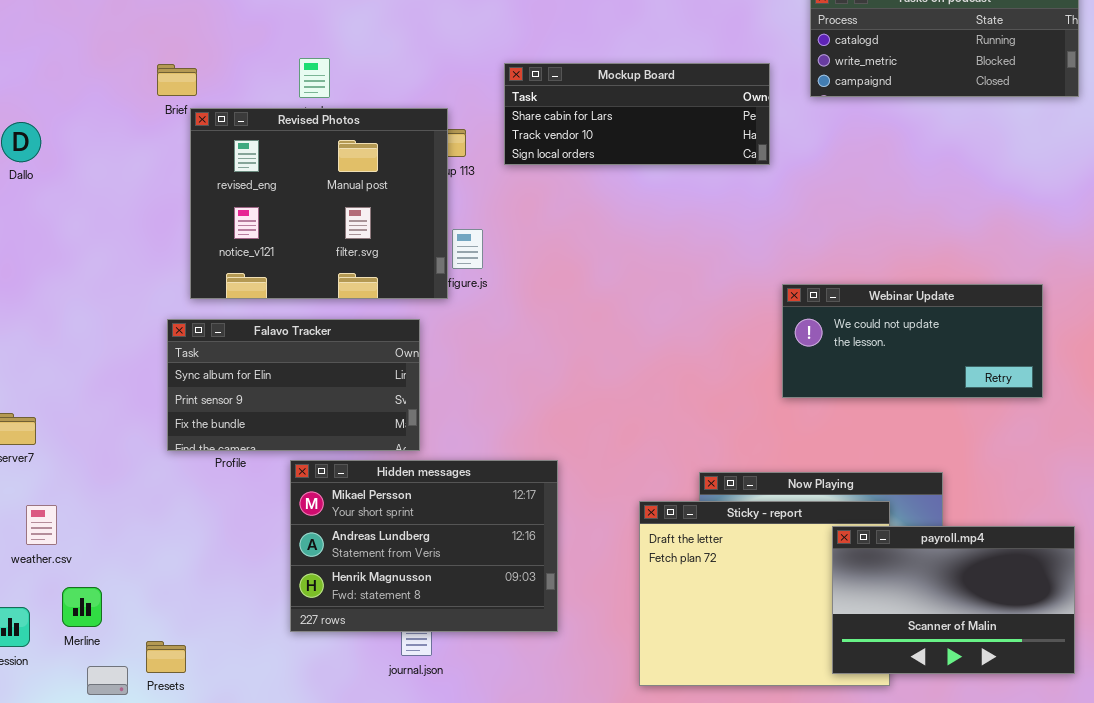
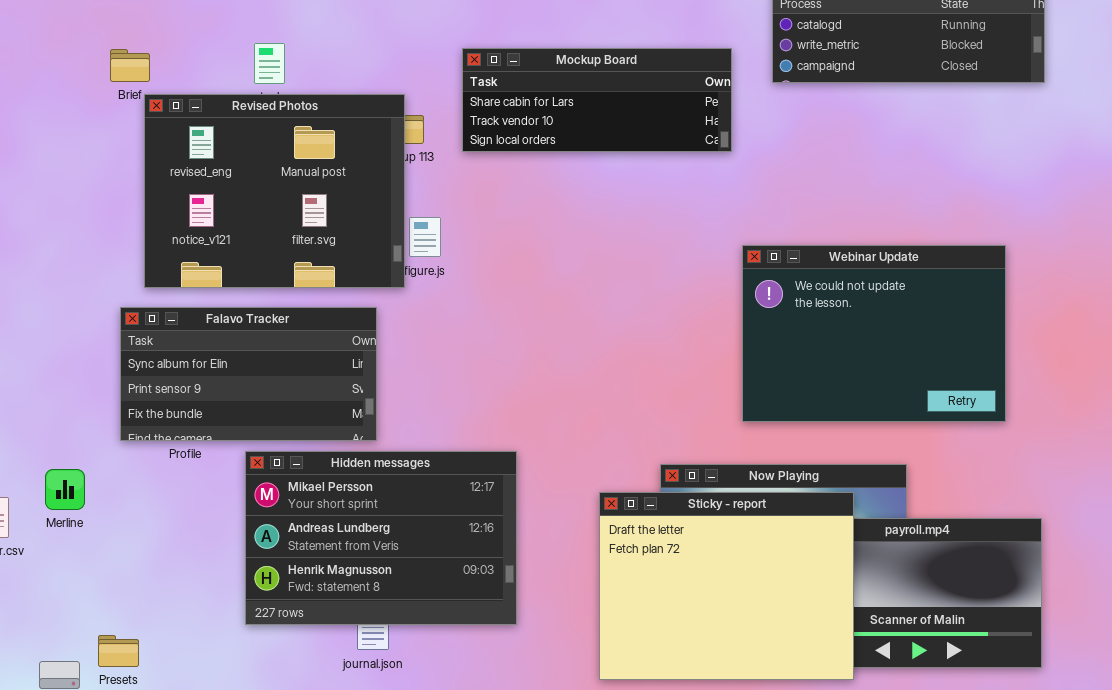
Webinar Update: [782,284,1043,398] -> [742,245,1006,422], moved, resized
Sticky - report: [639,501,890,686] -> [599,492,854,680], raised
Merline: [62,587,102,627] -> [45,469,85,510], moved

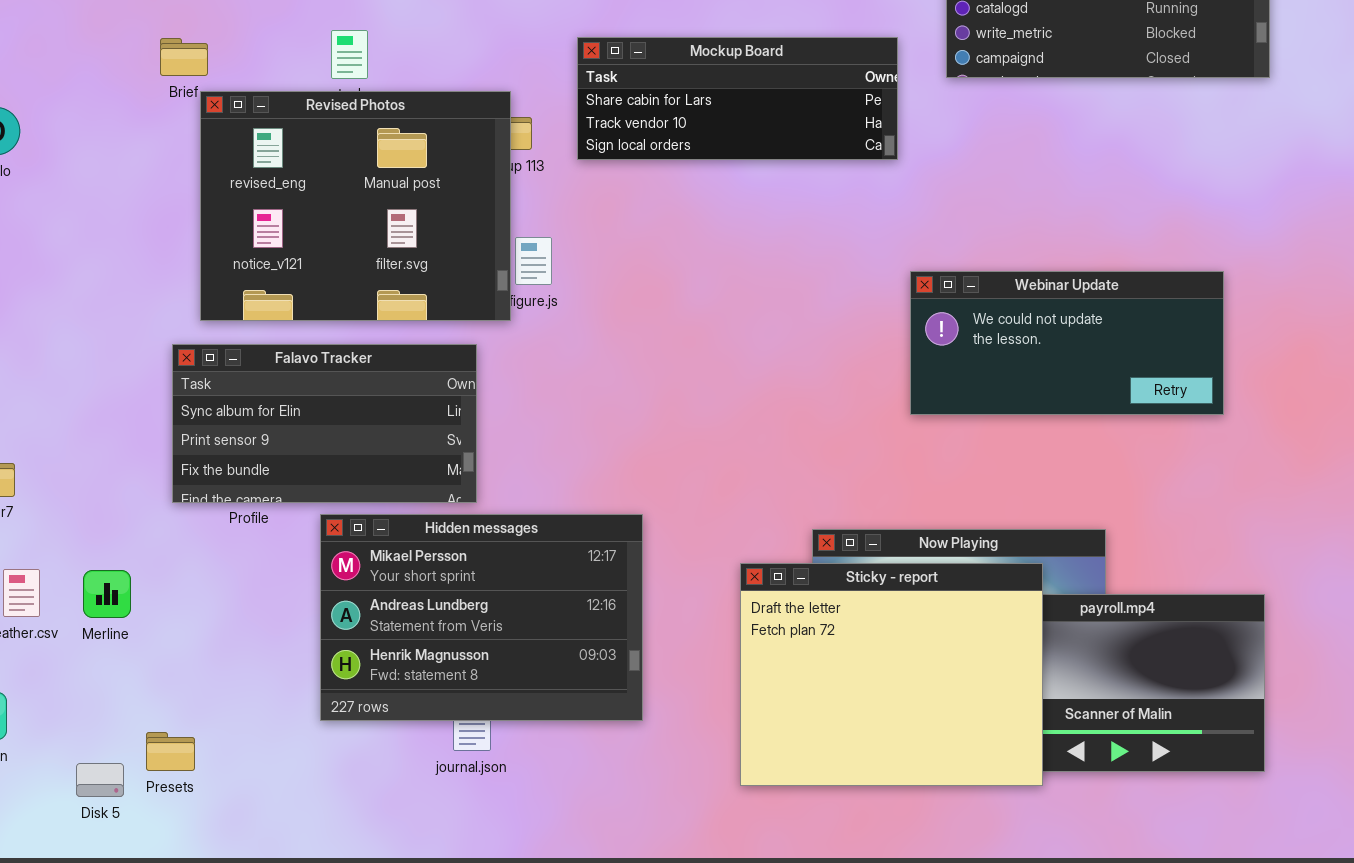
Webinar Update: [742,245,1006,422] -> [910,271,1224,415], resized
Merline: [45,469,85,510] -> [83,570,131,618], moved

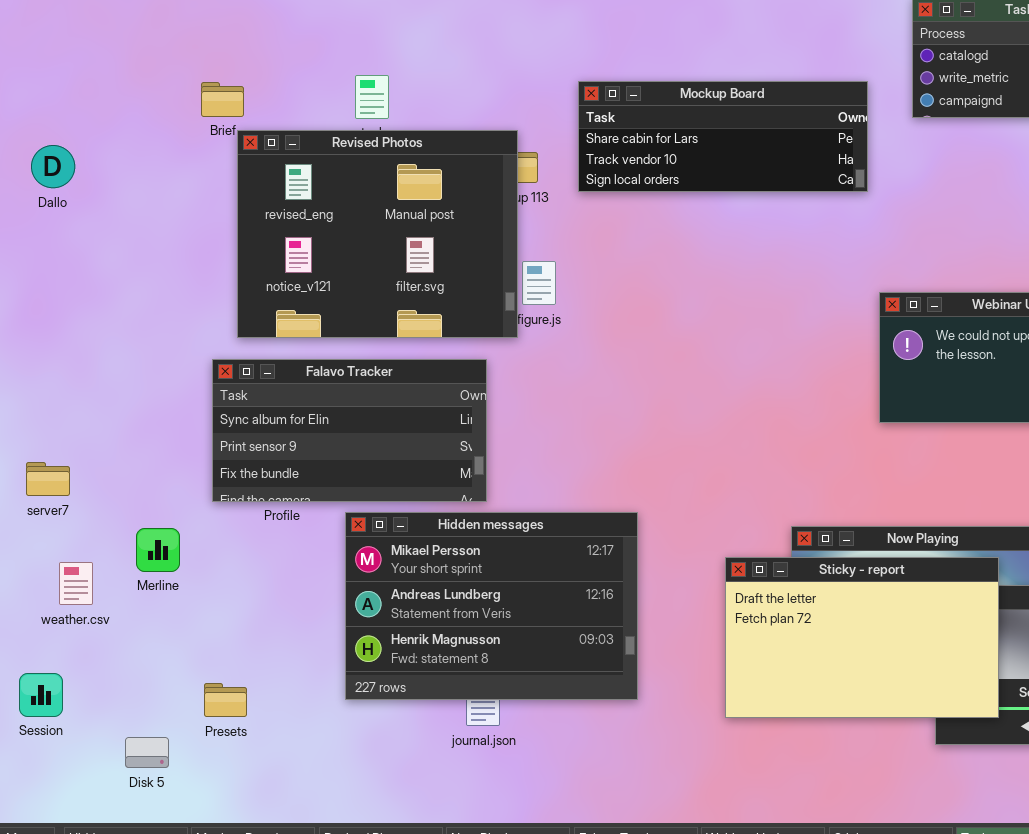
Sticky - report: [740,563,1043,786] -> [725,557,999,718], resized
Merline: [83,570,131,618] -> [136,528,180,572], moved
Presets: [146,732,195,771] -> [204,683,247,717], moved

